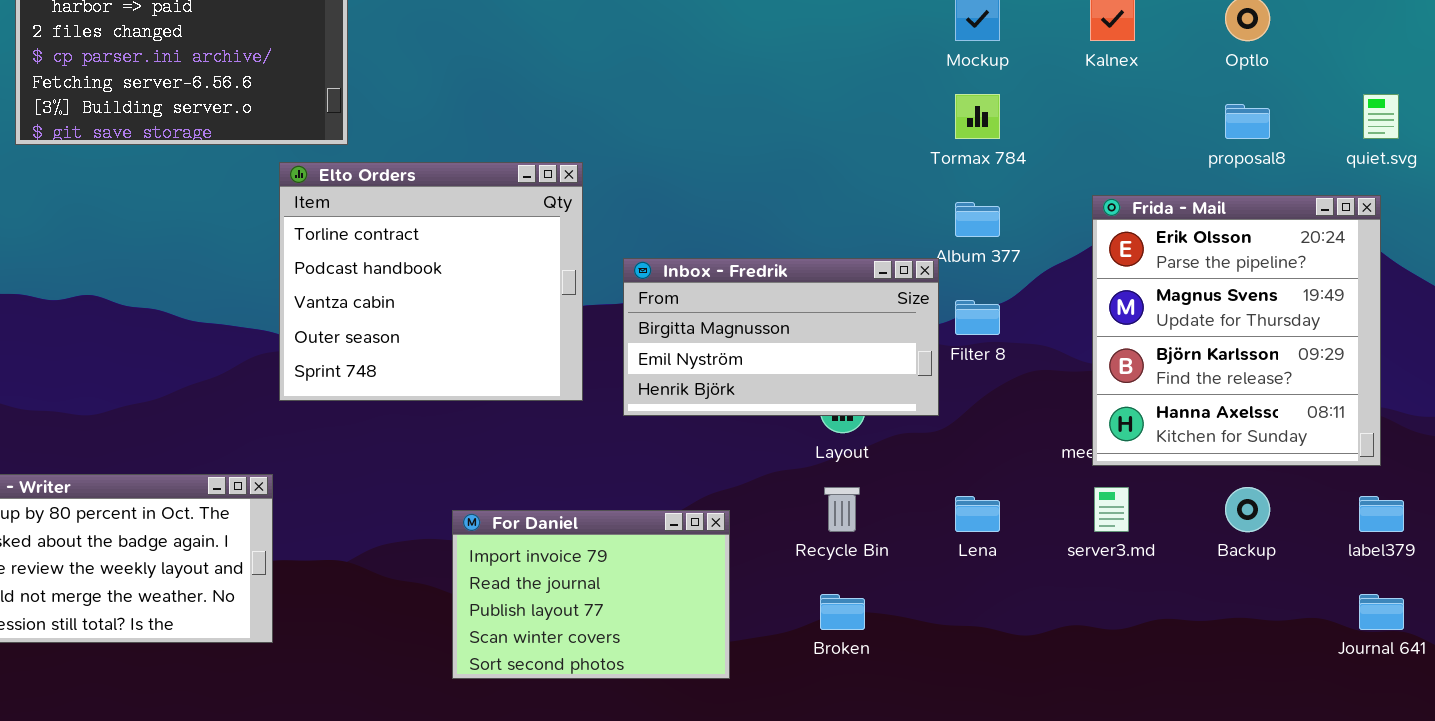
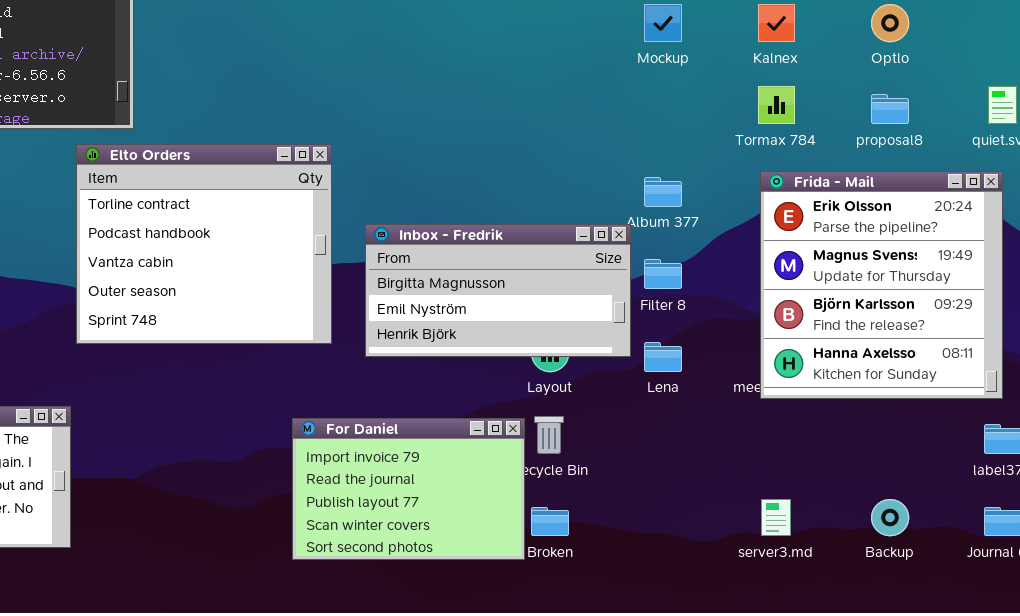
Tormax 784: [955,94,1000,139] -> [758,86,795,124], moved
server3.md: [1094,487,1129,532] -> [761,499,791,536], moved
Backup: [1225,487,1270,532] -> [871,499,909,536], moved
Lena: [955,496,1000,532] -> [644,342,682,372], moved
For Daniel: [452,510,730,679] -> [292,418,525,560], moved

